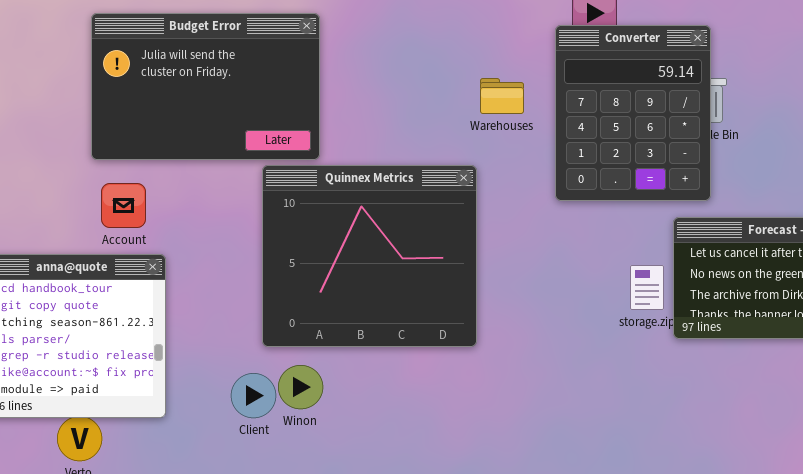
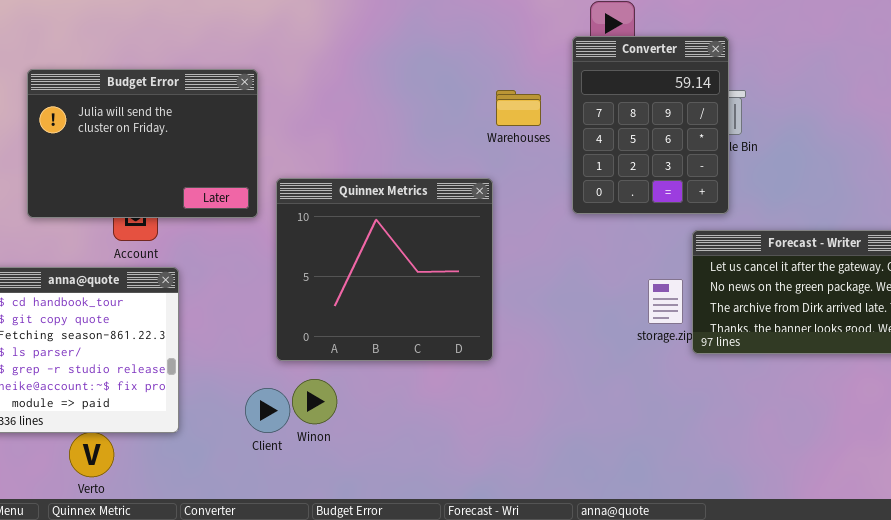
Budget Error: [91,13,320,160] -> [27,69,258,218], moved

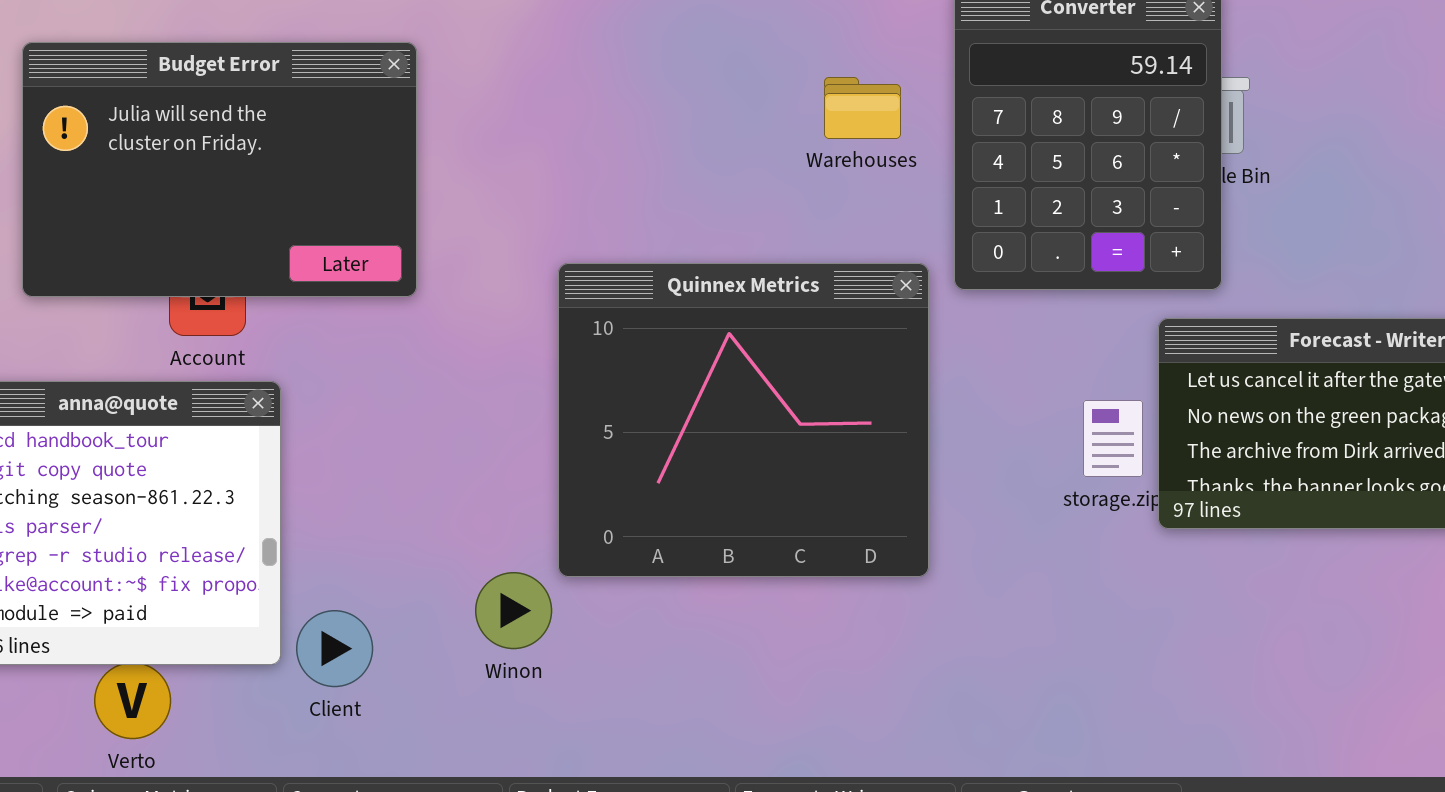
Quinnex Metrics: [276,178,493,361] -> [558,263,929,577], moved
Client: [245,388,290,433] -> [296,610,373,687], moved

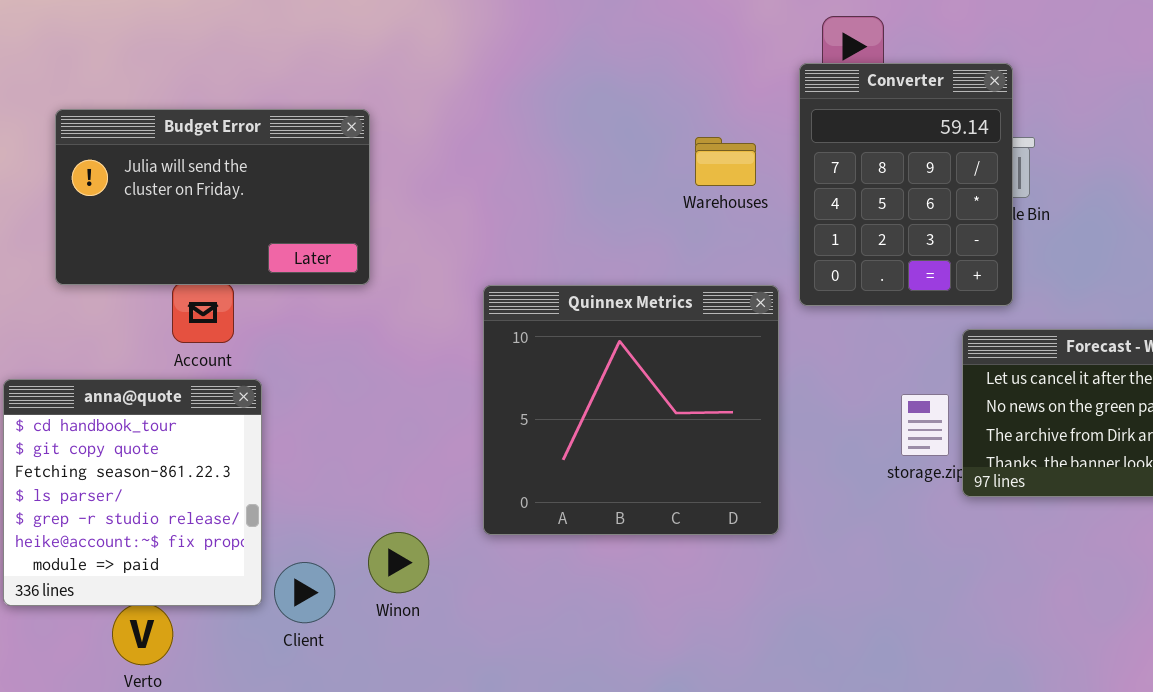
Budget Error: [22,42,417,297] -> [55,109,370,285], resized
Winon: [475,572,552,649] -> [368,532,429,593], moved

